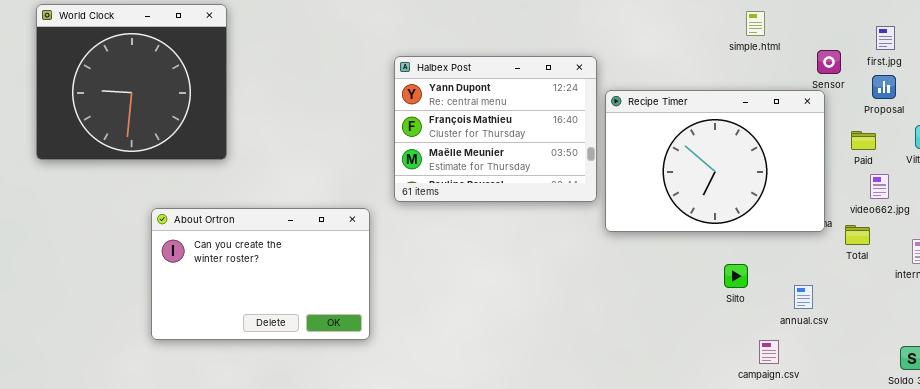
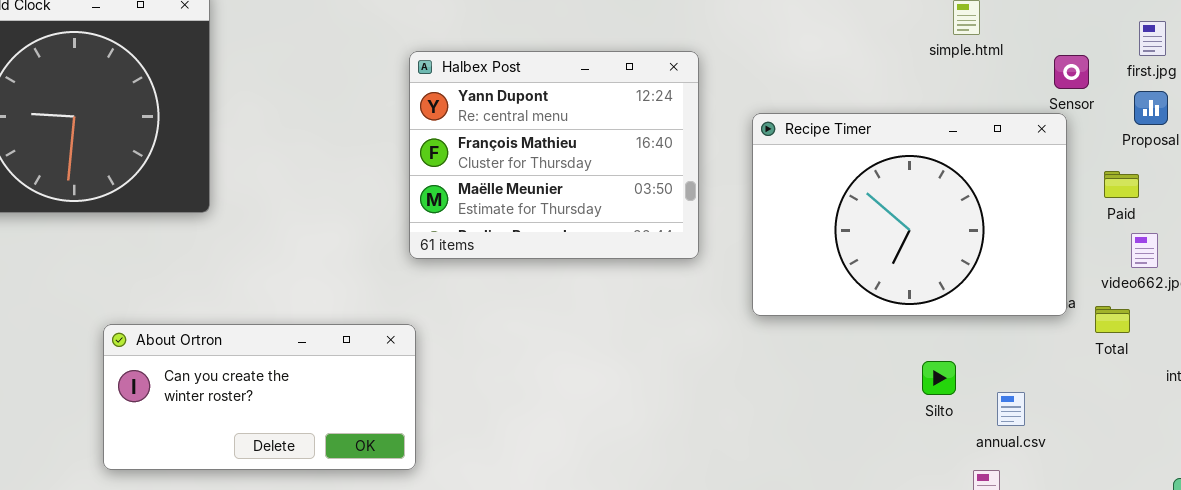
Halbex Post: [394,56,597,202] -> [409,51,699,259], moved
About Ortron: [151,208,370,340] -> [103,324,416,470], resized
annual.csv: [794,285,813,309] -> [997,392,1025,426], moved

